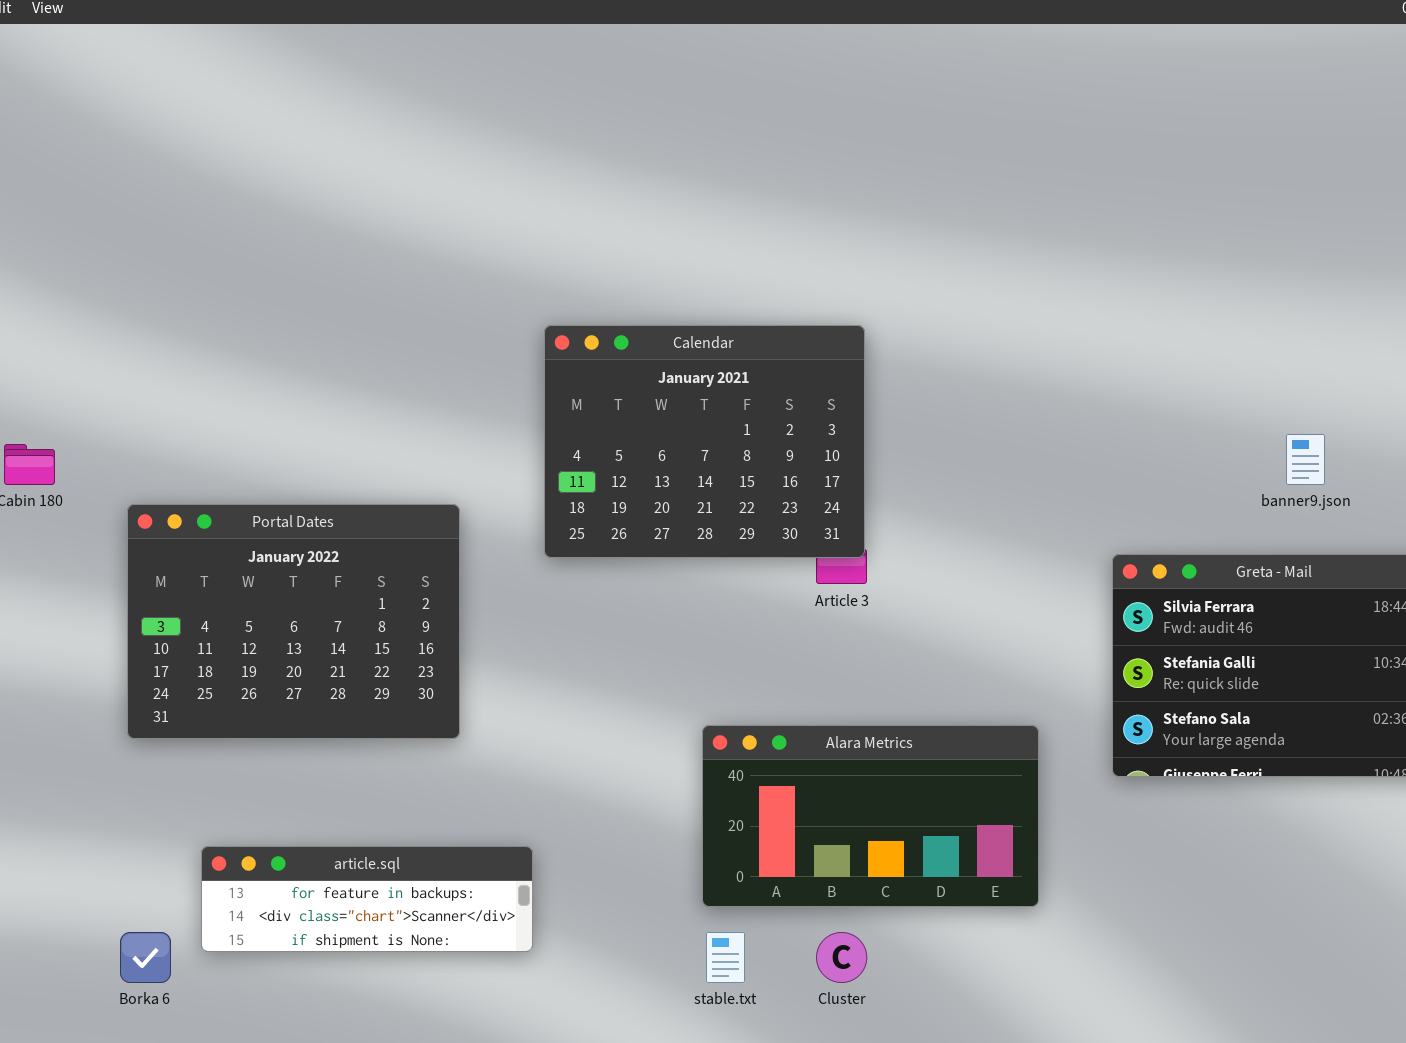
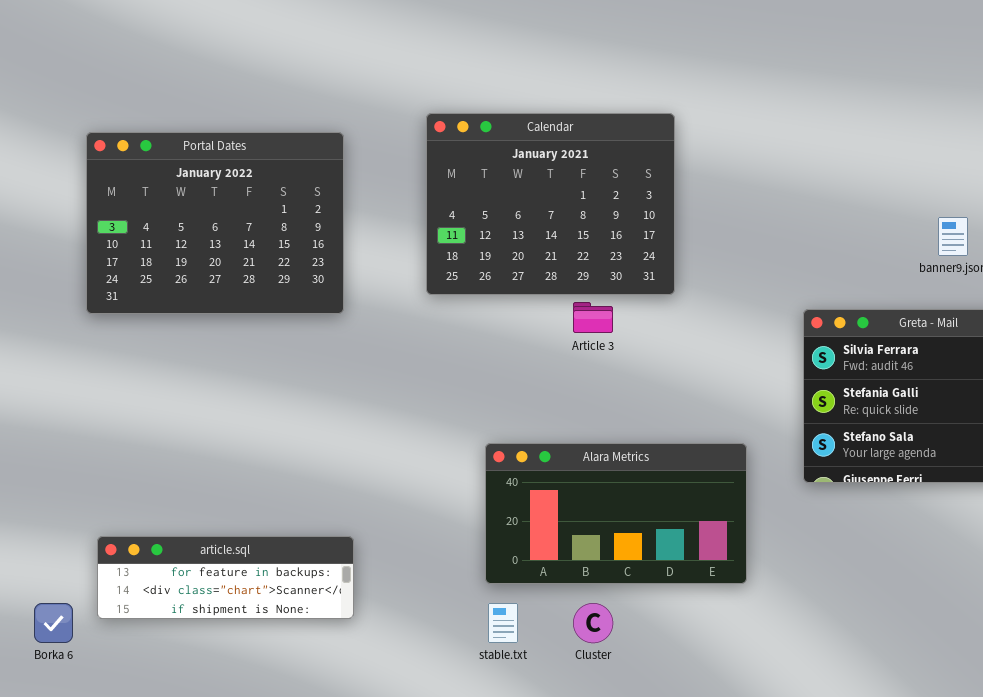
Calendar: [544,325,865,558] -> [426,113,675,295], moved
Portal Dates: [127,504,460,739] -> [86,132,344,314], moved

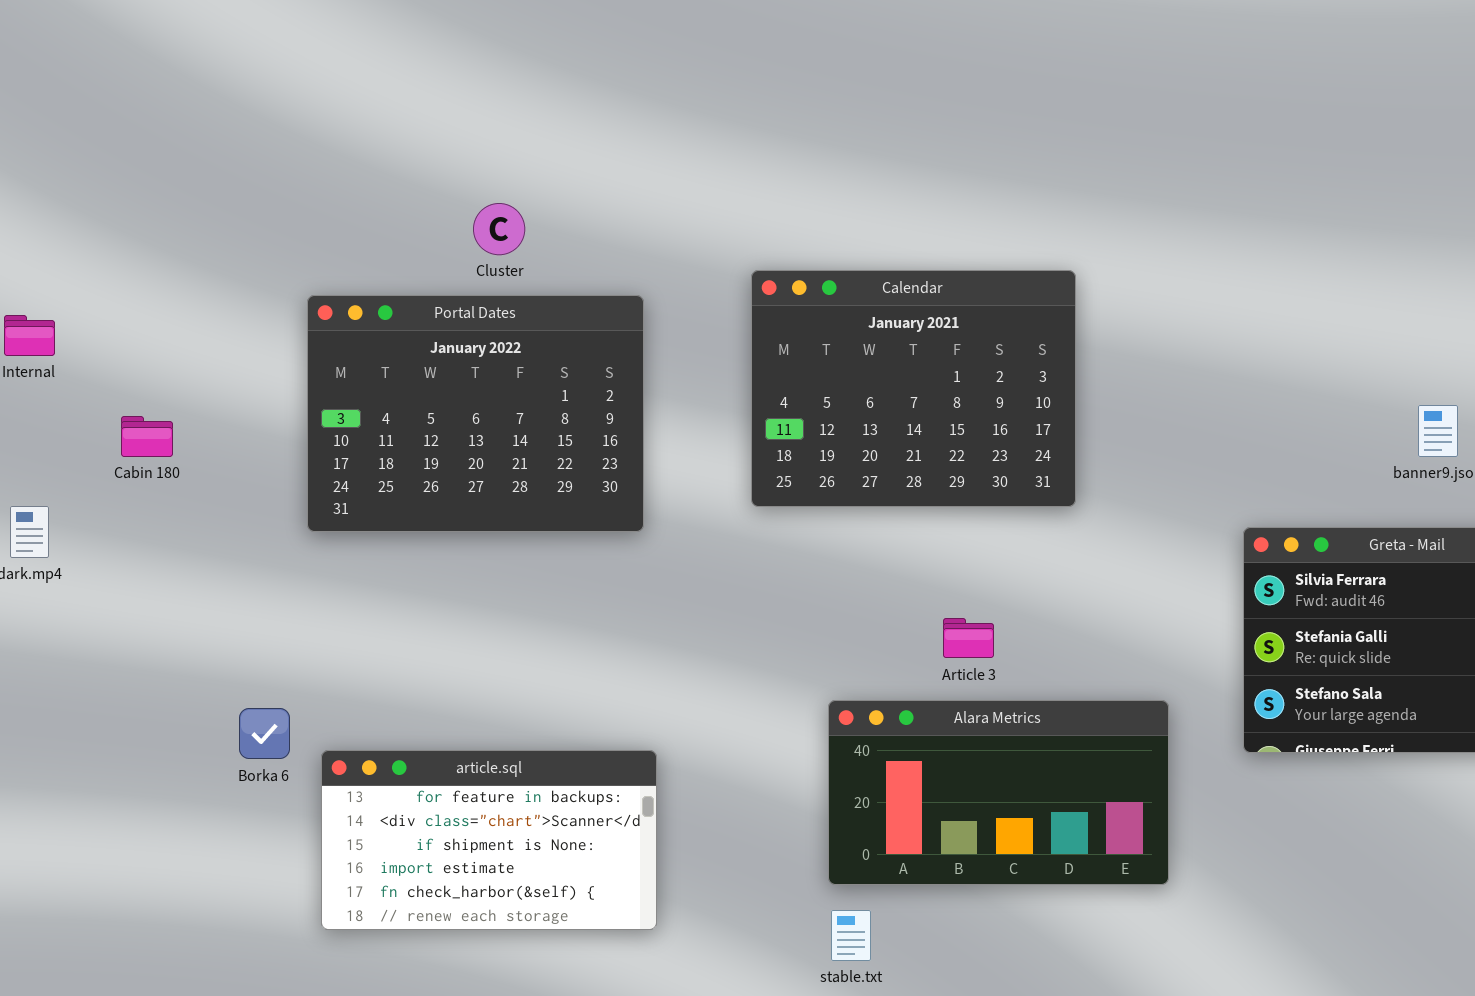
Article 3: [573,302,613,333] -> [943,618,994,658], moved
article.sql: [97,536,354,619] -> [321,750,657,930], resized
Borka 6: [34,603,73,643] -> [239,708,290,759], moved
Cluster: [573,603,613,643] -> [473,203,525,255], moved

